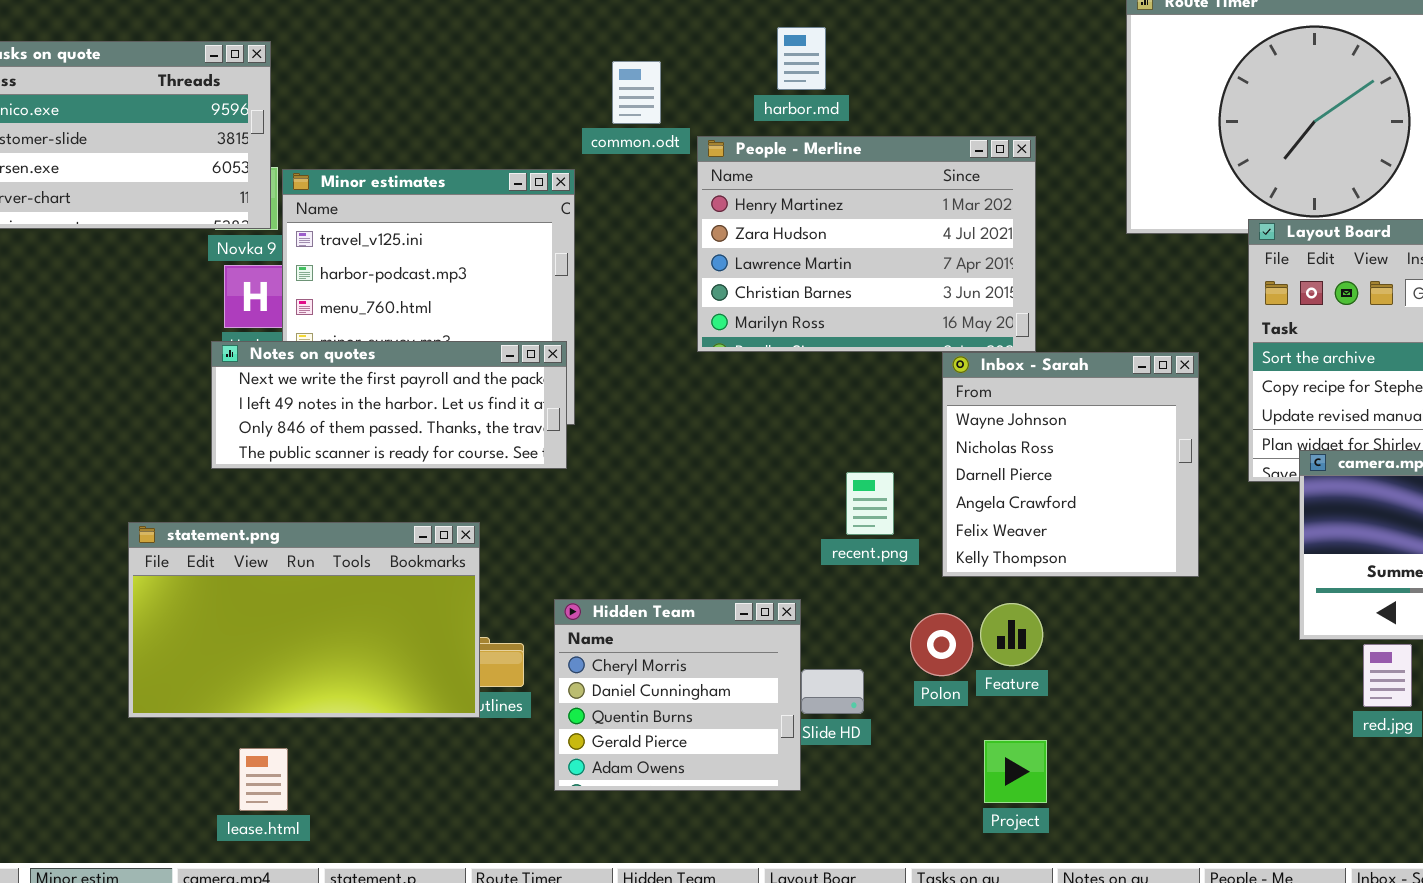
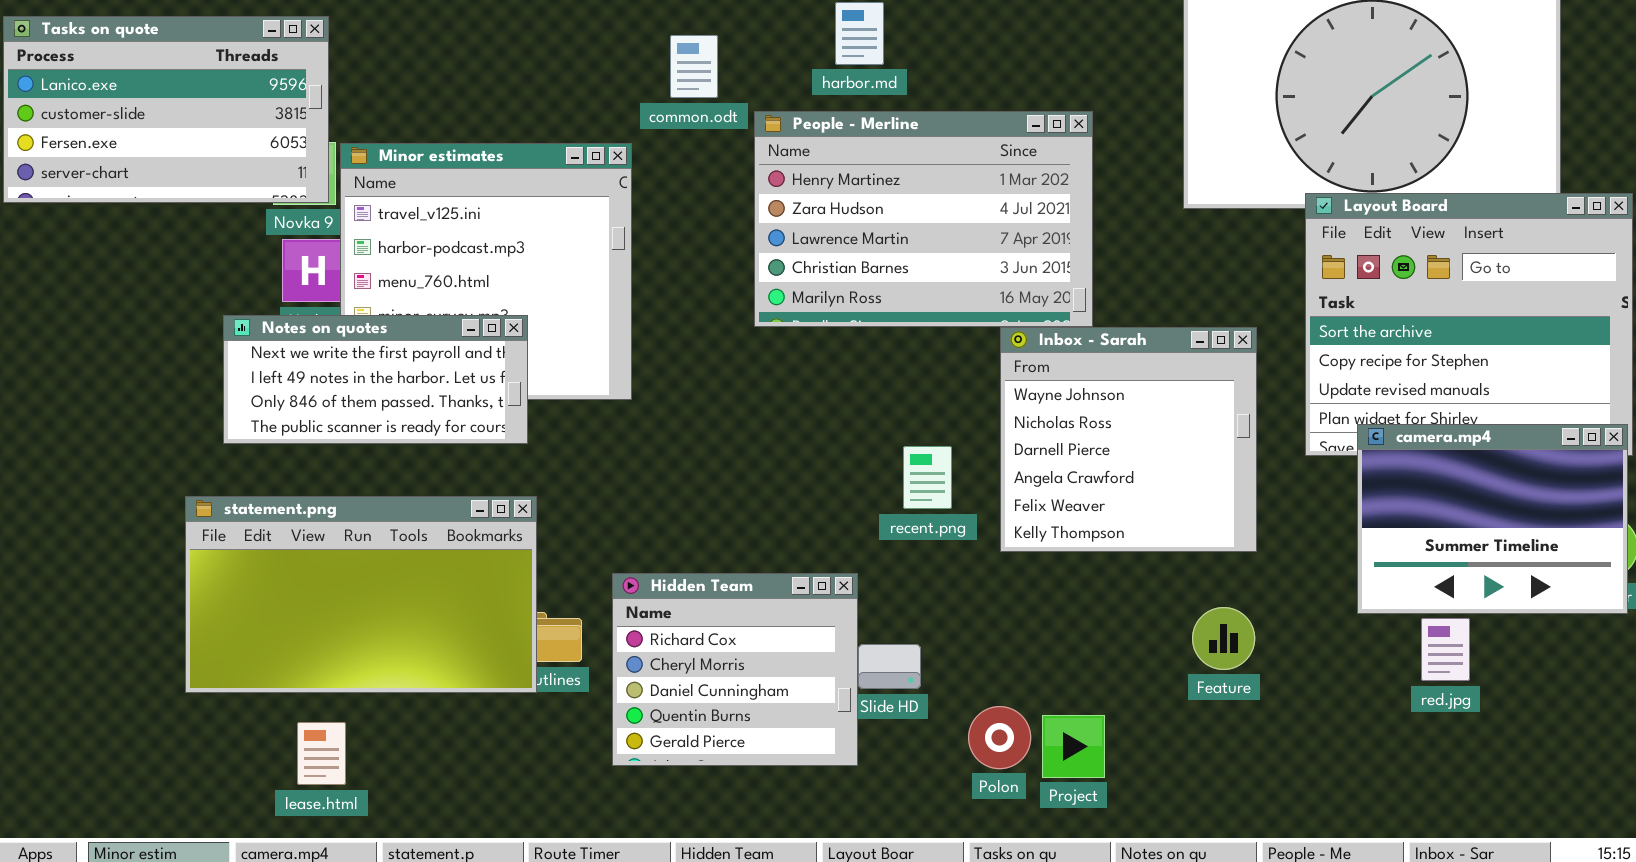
Notes on quotes: [211,341,567,469] -> [223,315,528,444], moved, resized
Hidden Team: [554,599,801,791] -> [612,573,858,766], scrolled up 1 row
Feature: [980,603,1043,666] -> [1192,607,1255,670], moved
Polon: [910,613,973,676] -> [968,706,1031,769], moved

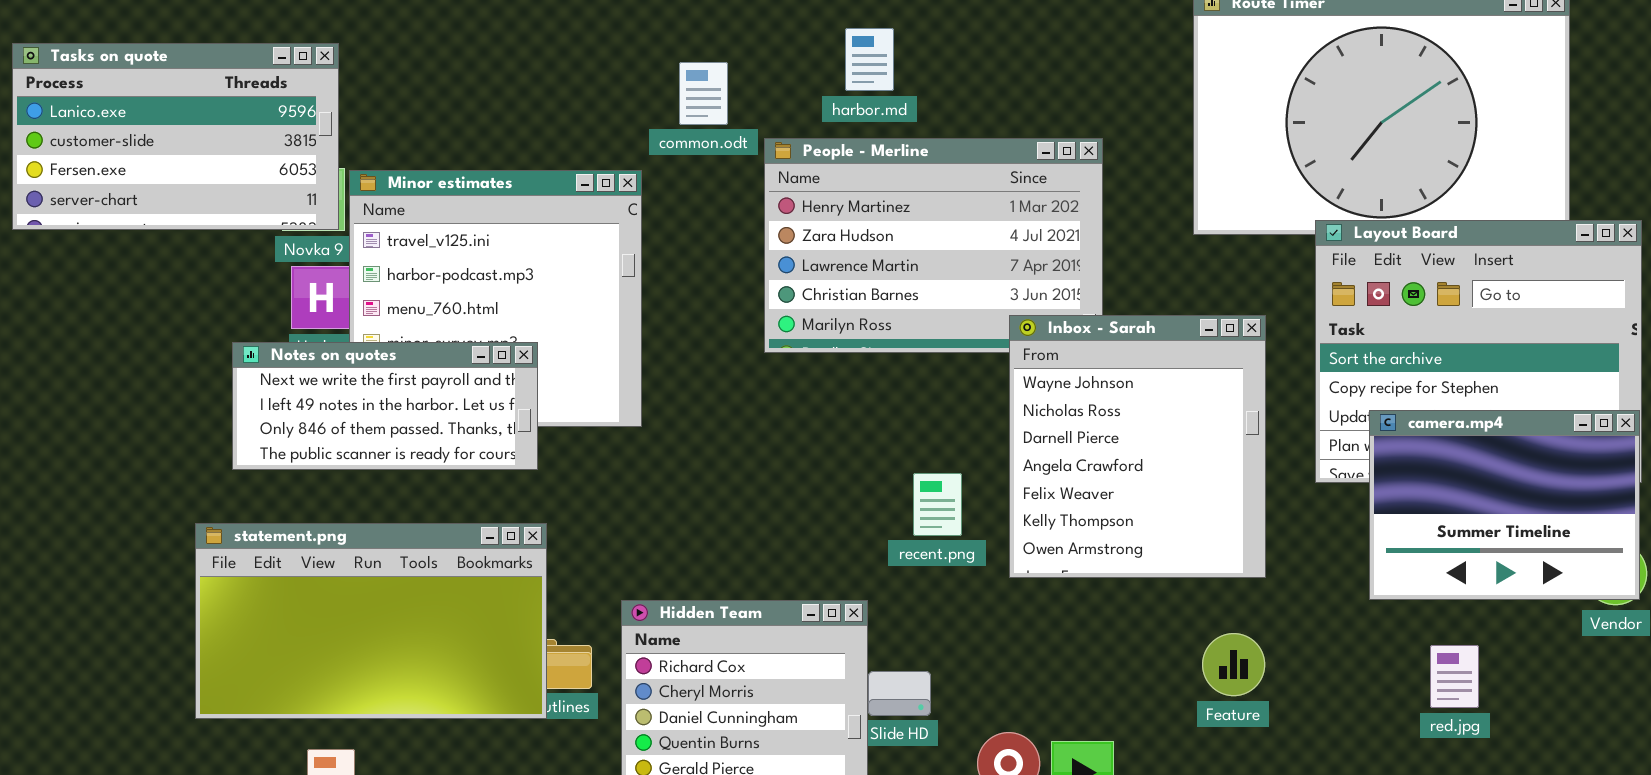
Inbox - Sarah: [1000,327,1257,552] -> [1009,315,1266,578], resized
camera.mp4: [1357,424,1628,614] -> [1369,410,1640,600], moved

